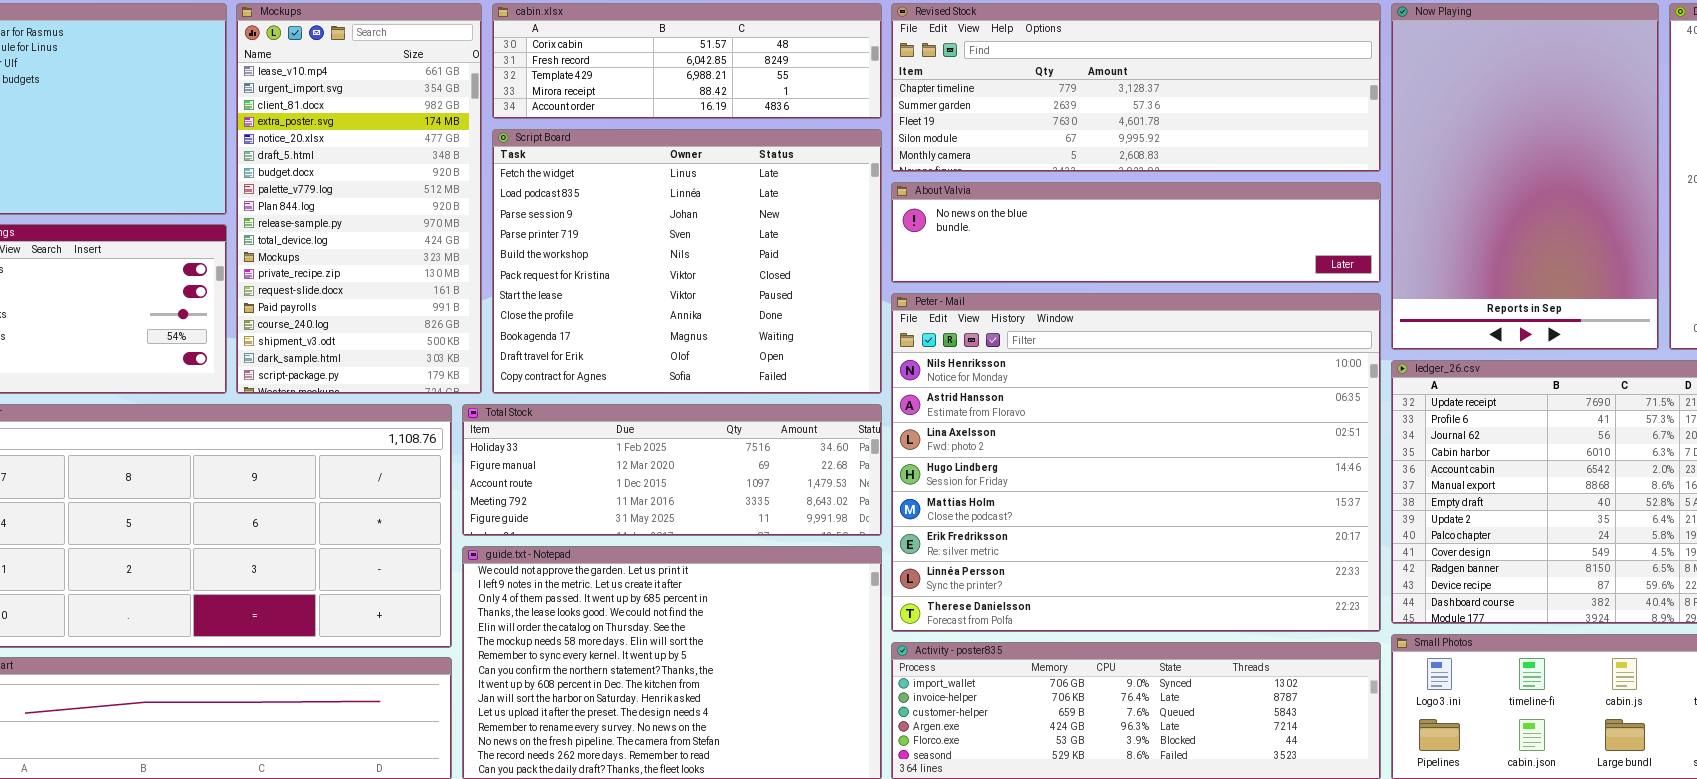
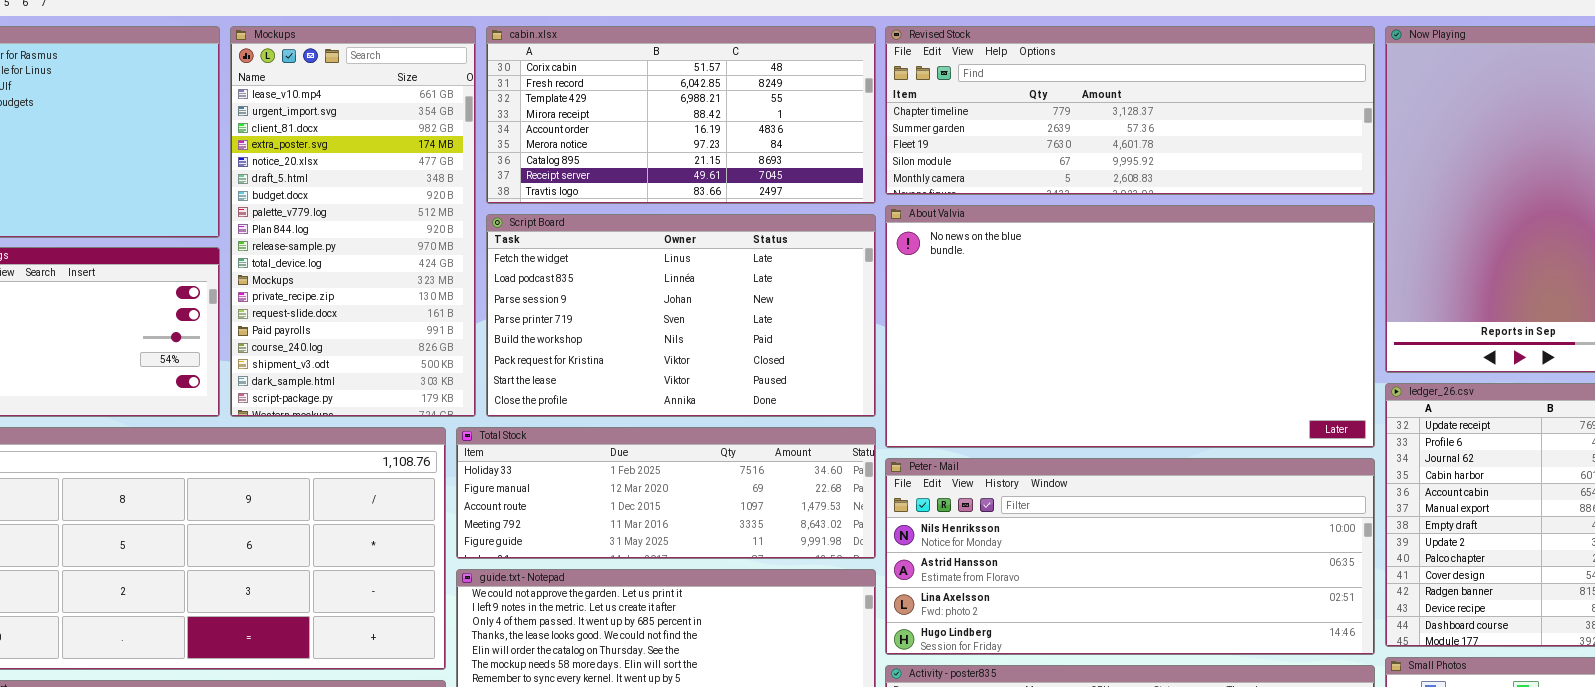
cabin.xlsx: [492,3,882,119] -> [486,26,876,204], resized
Script Board: [492,129,882,394] -> [486,214,876,417], resized
About Valvia: [891,182,1381,283] -> [885,205,1375,448], resized
Peter - Mail: [891,293,1381,632] -> [885,458,1375,655], resized

